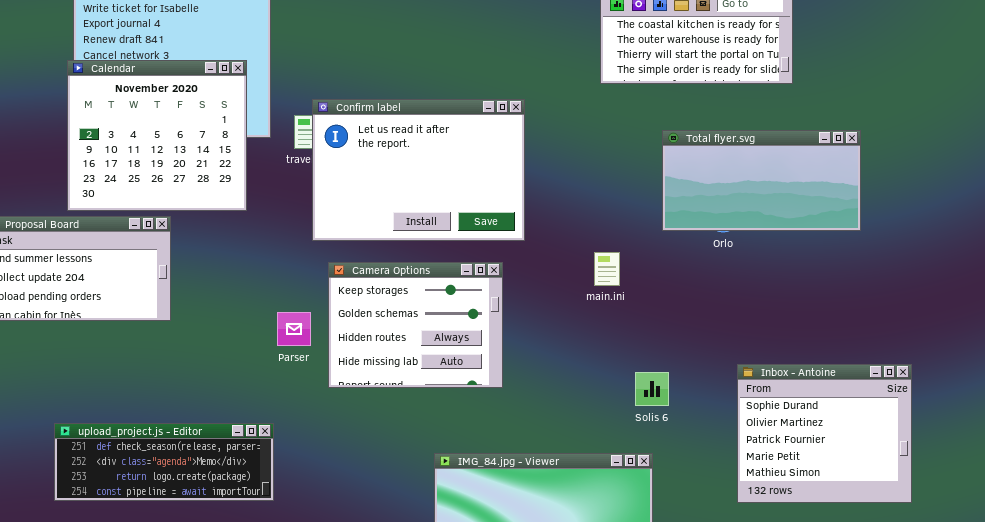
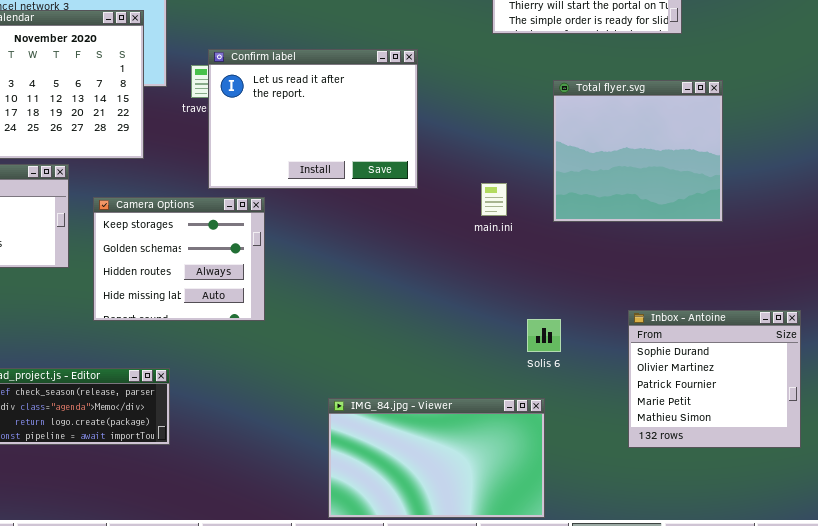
Total flyer.svg: [662,130,861,231] -> [553,80,723,222], resized
main.ini: [594,252,620,286] -> [481,183,507,216], moved
Camera Options: [328,262,503,388] -> [93,197,265,321], moved

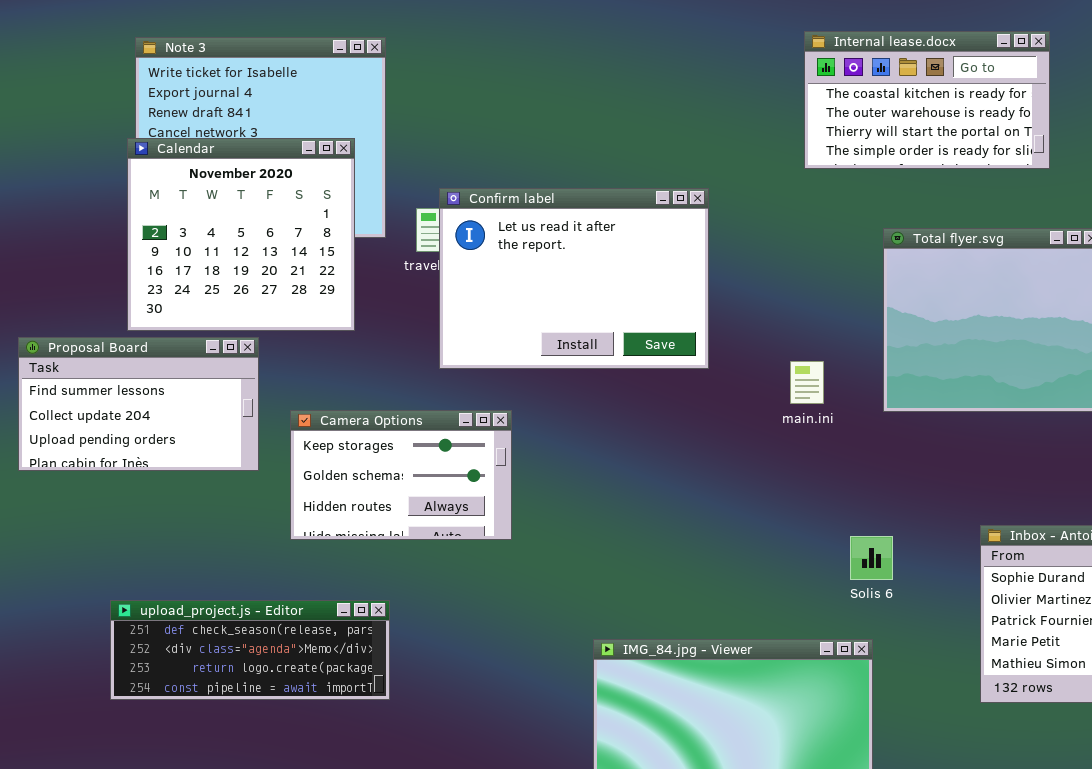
Camera Options: [93,197,265,321] -> [290,410,512,540], resized

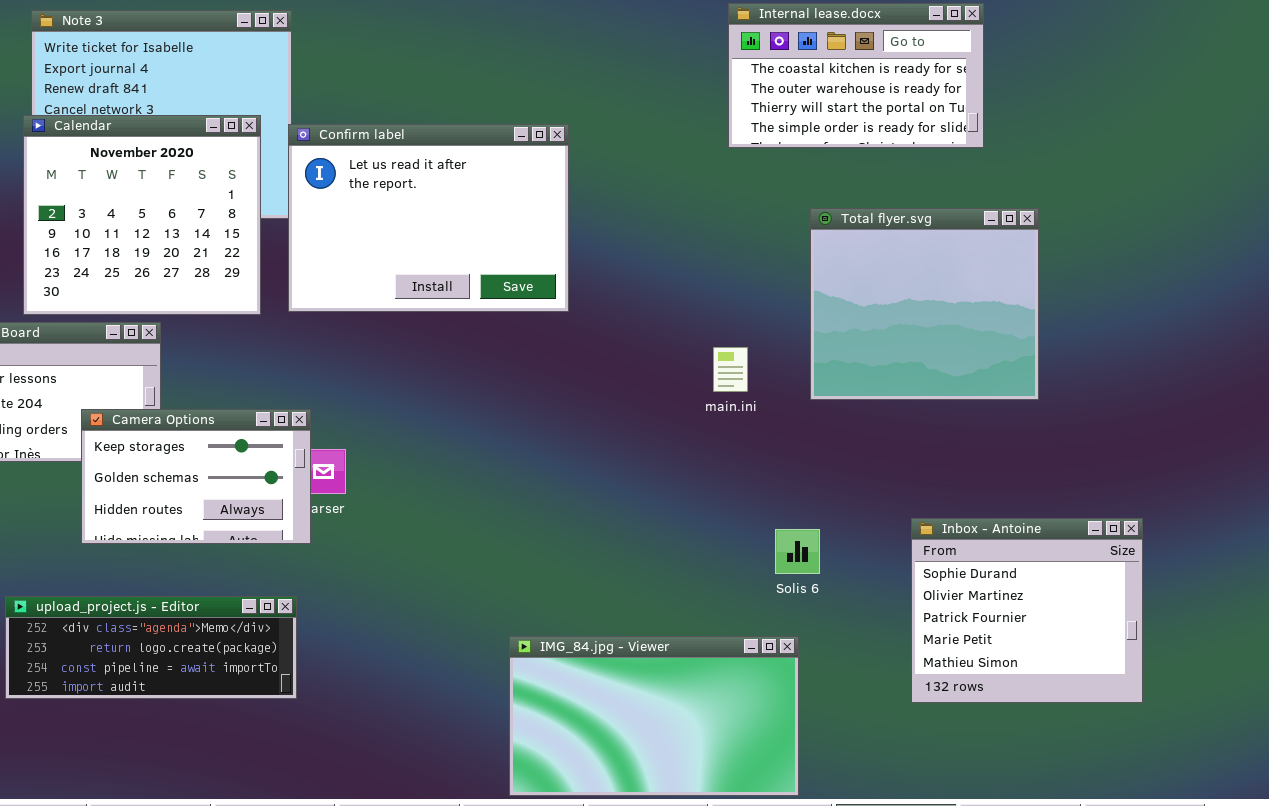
Confirm label: [439,188,709,369] -> [288,124,569,312], moved
Camera Options: [290,410,512,540] -> [81,409,311,544], moved
upload_project.js - Editor: [110,600,390,700] -> [5,596,297,699], scrolled down 1 row

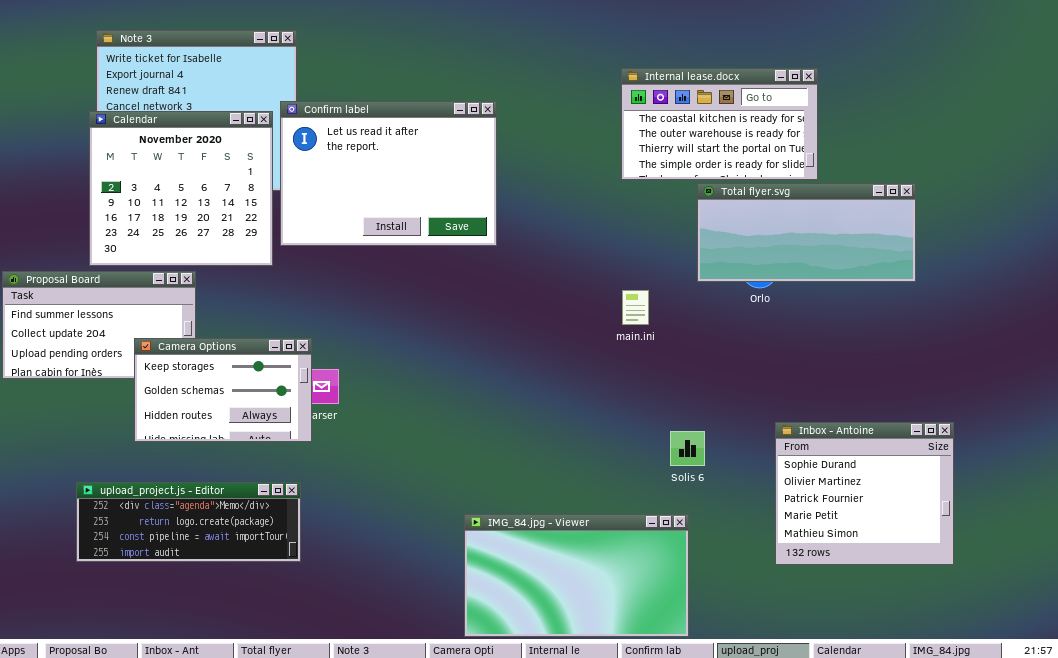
Internal lease.docx: [728,3,984,148] -> [621,68,818,180], moved
Confirm label: [288,124,569,312] -> [280,101,497,246], moved
Total flyer.svg: [810,208,1039,400] -> [697,183,916,282], resized

